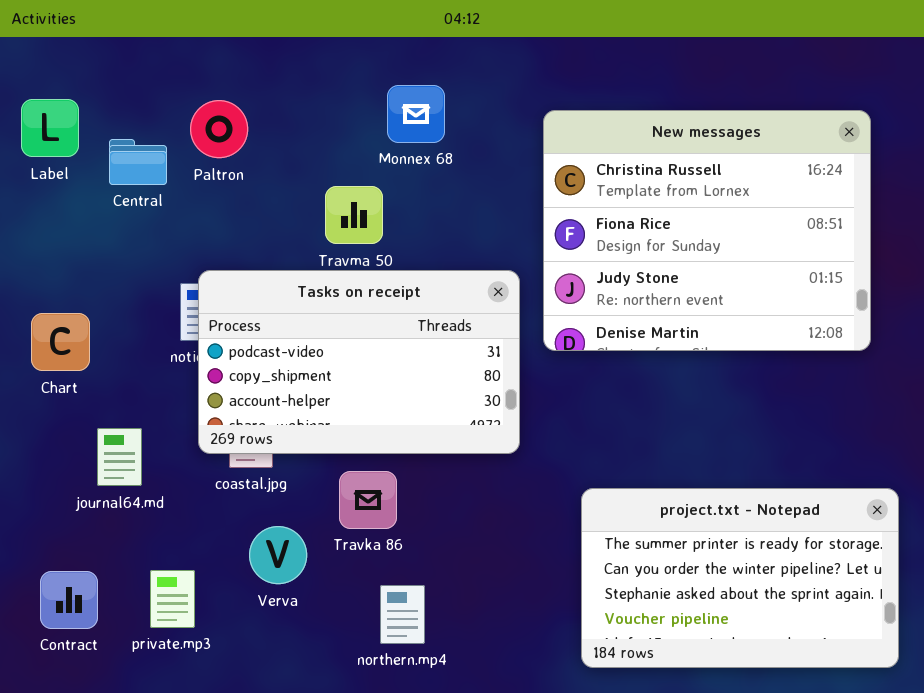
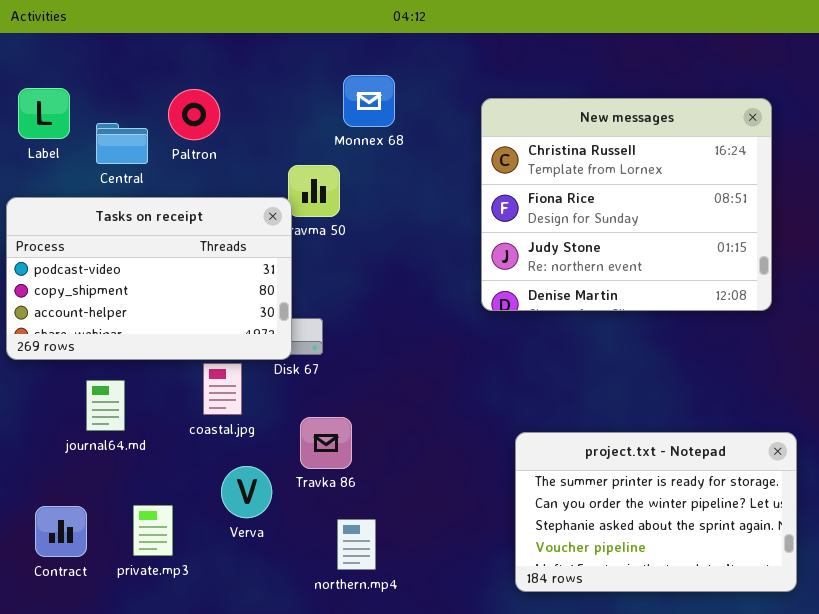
Tasks on receipt: [198,270,520,454] -> [6,197,292,360], moved

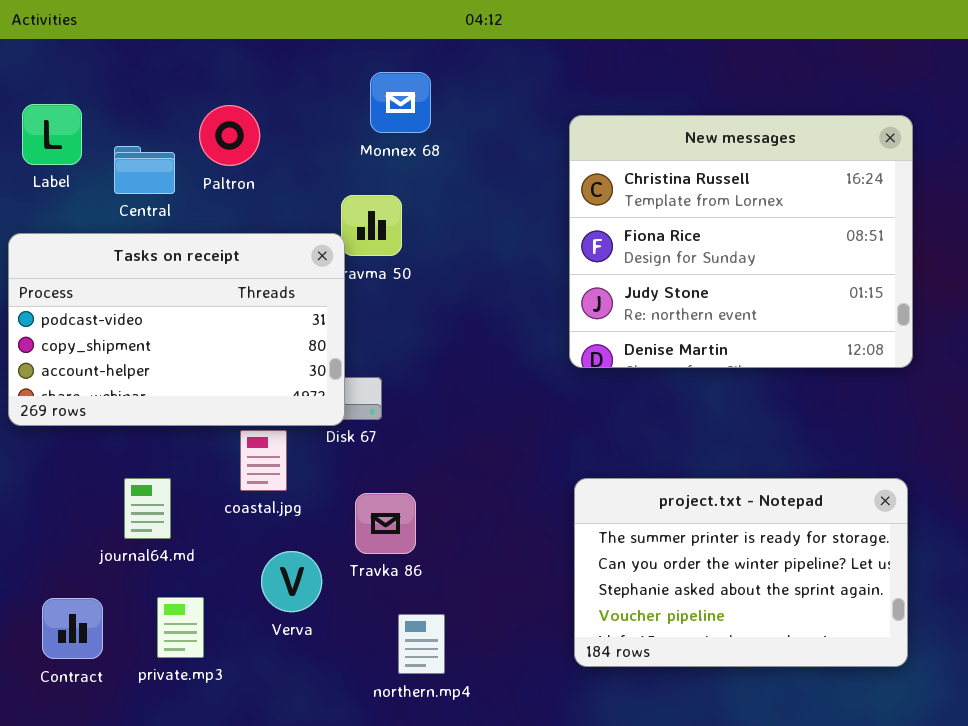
Monnex 68: [343,75,395,127] -> [370,72,431,133], moved
journal64.md: [86,380,125,431] -> [124,478,171,539], moved
project.txt - Notepad: [515,432,797,592] -> [574,478,908,667], moved

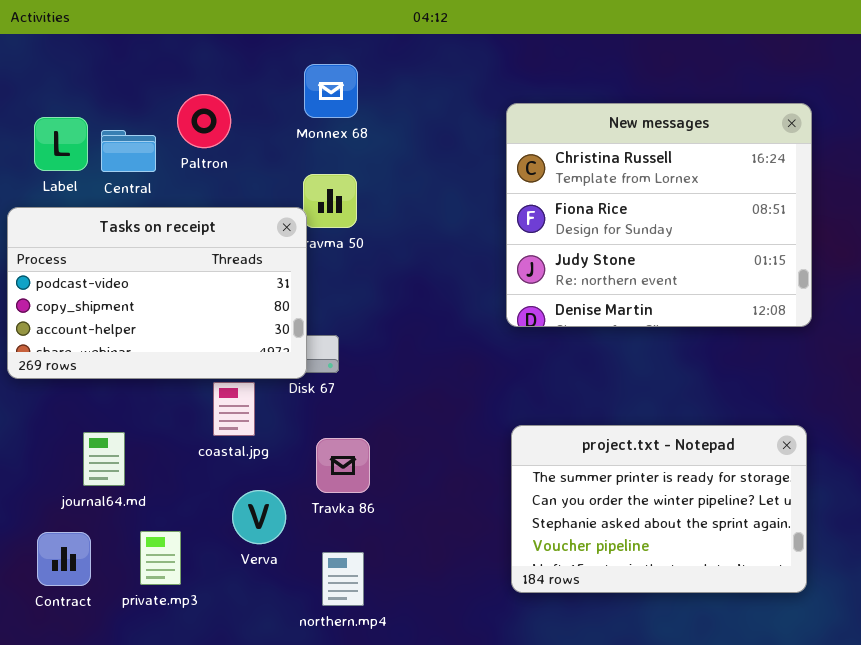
Monnex 68: [370,72,431,133] -> [304,64,358,118], moved
Label: [22,104,82,165] -> [34,117,88,171], moved
journal64.md: [124,478,171,539] -> [83,432,125,486], moved
northern.mp4: [398,614,445,674] -> [322,552,364,606], moved

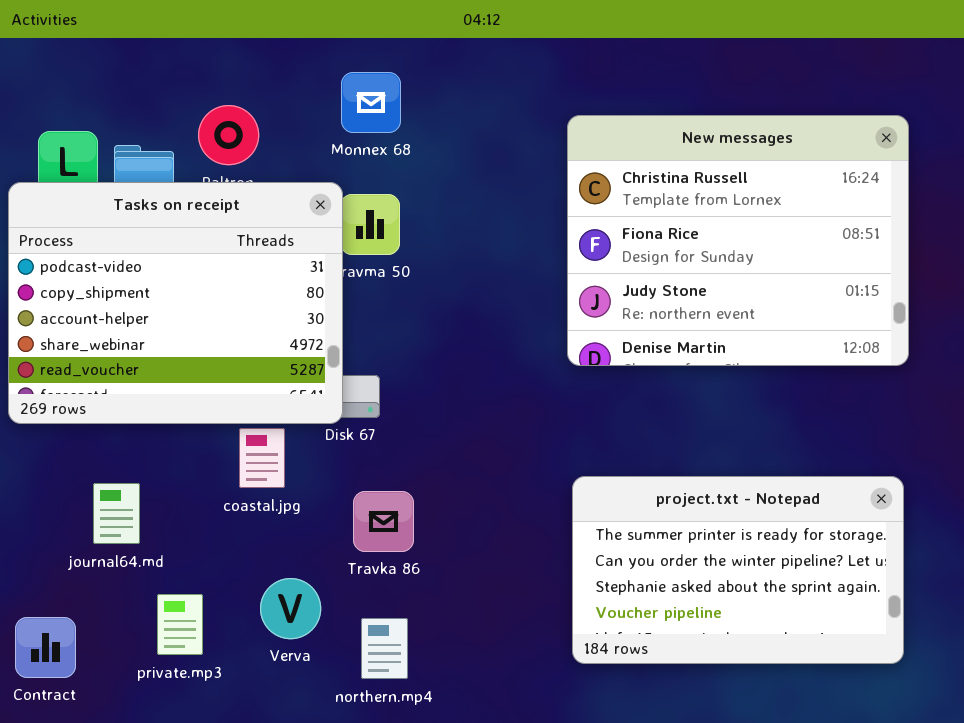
Tasks on receipt: [7,207,307,379] -> [8,182,343,424], resized
Verva: [232,490,286,544] -> [260,578,321,639], moved
Contract: [37,532,91,586] -> [15,617,76,678], moved

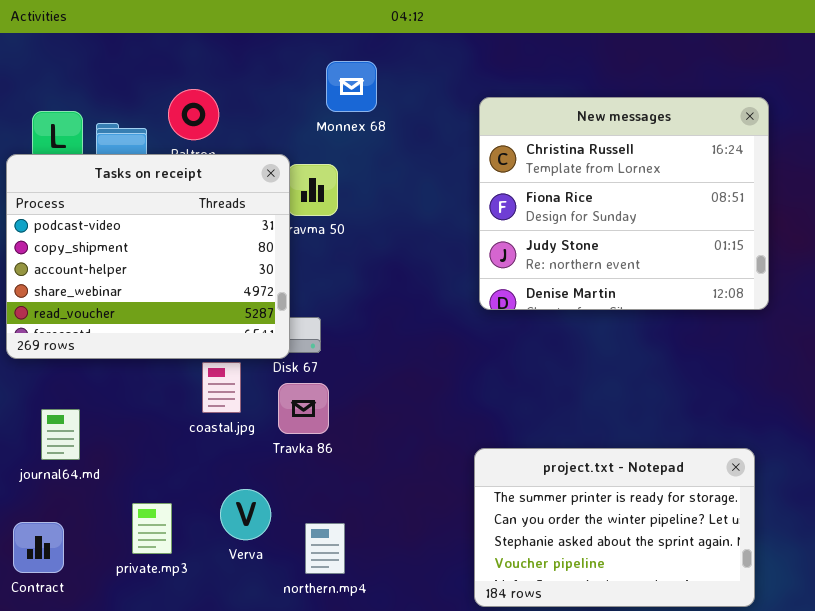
Monnex 68: [341,72,401,133] -> [326,61,377,112], moved
project.txt - Notepad: [572,476,904,664] -> [474,448,755,607], moved
journal64.md: [93,483,140,544] -> [41,409,80,460], moved
Travka 86: [353,491,414,552] -> [278,383,329,434], moved

